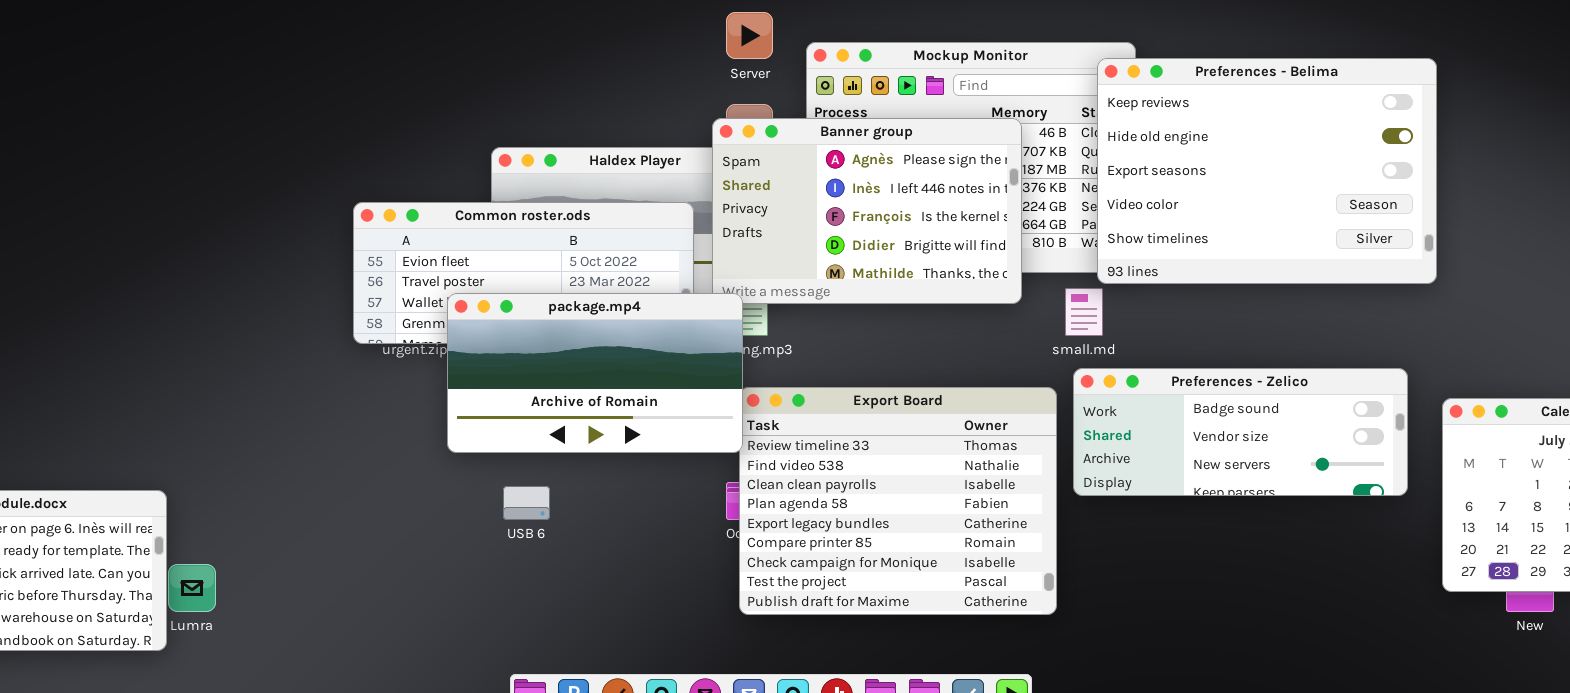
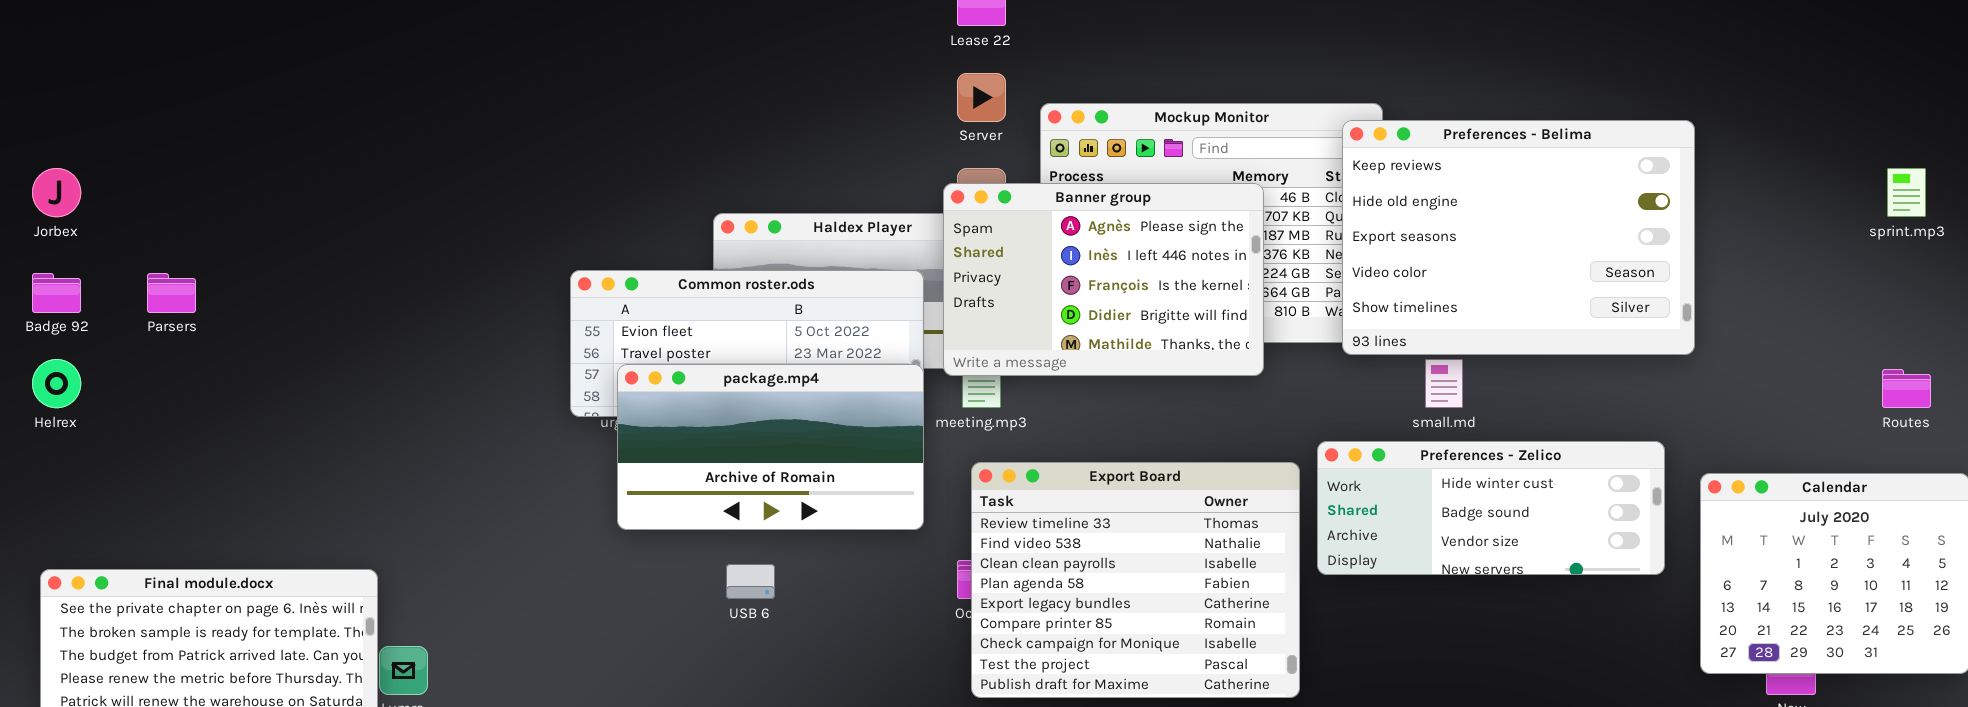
small.md: [1065,288,1103,336] -> [1425,359,1463,408], moved
package.mp4: [447,293,743,453] -> [617,364,924,530], moved
Preferences - Zelico: [1073,368,1408,496] -> [1317,441,1665,575], scrolled up 1 row

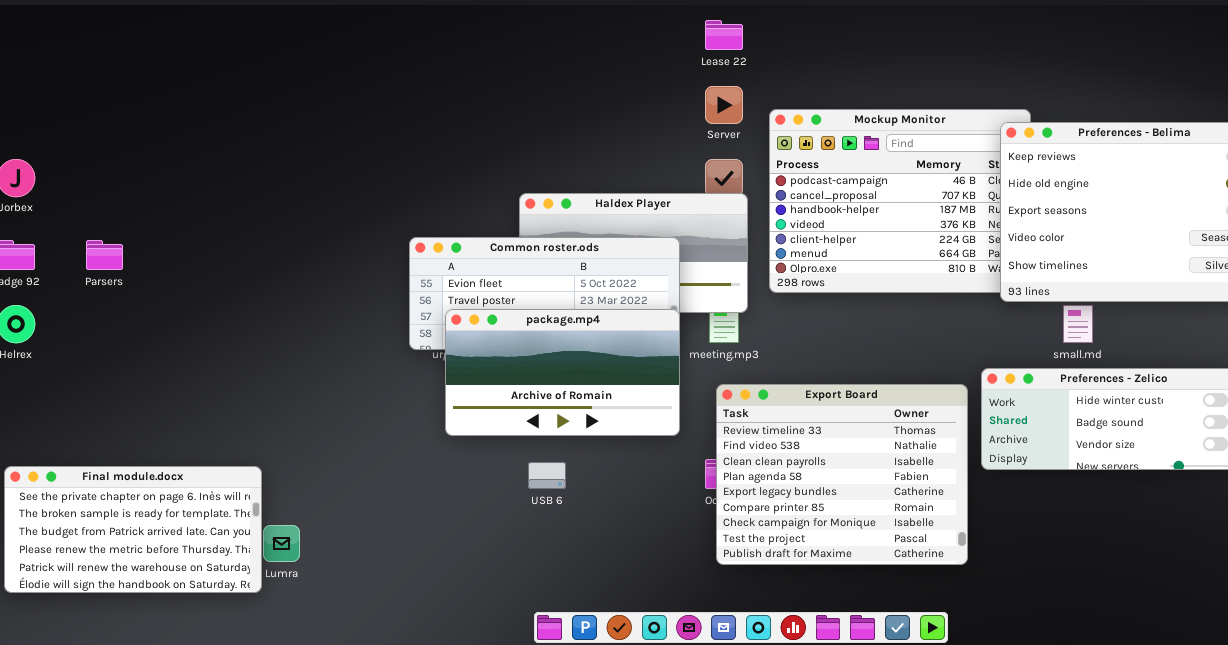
Banner group: [943,183,1264,376] -> none, closed

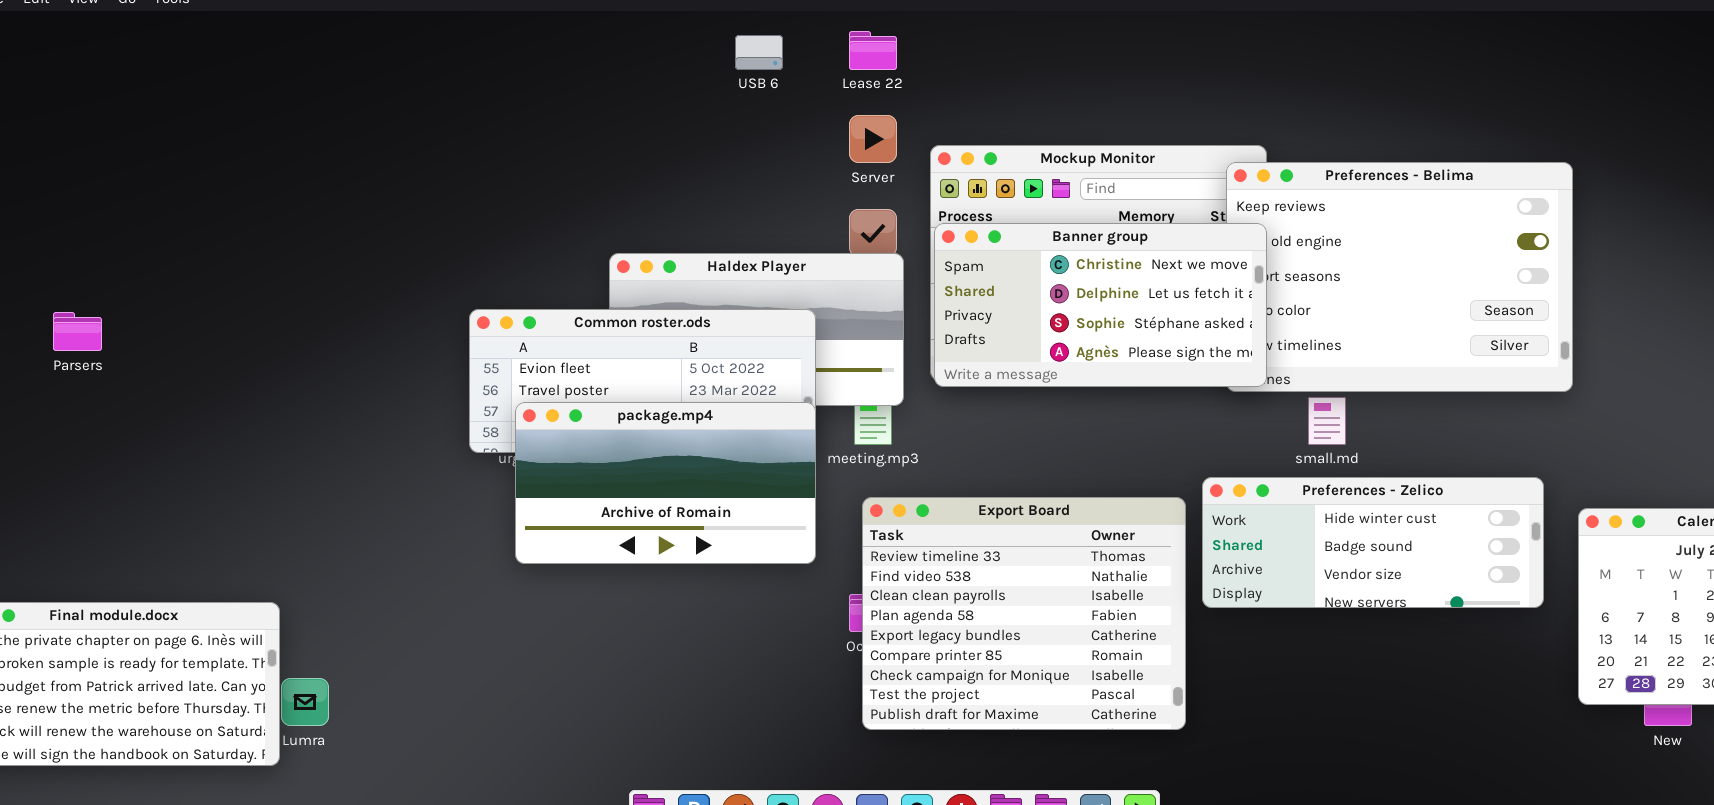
Banner group: none -> [934,223,1267,387], opened
USB 6: [528,462,566,489] -> [735,35,783,70], moved

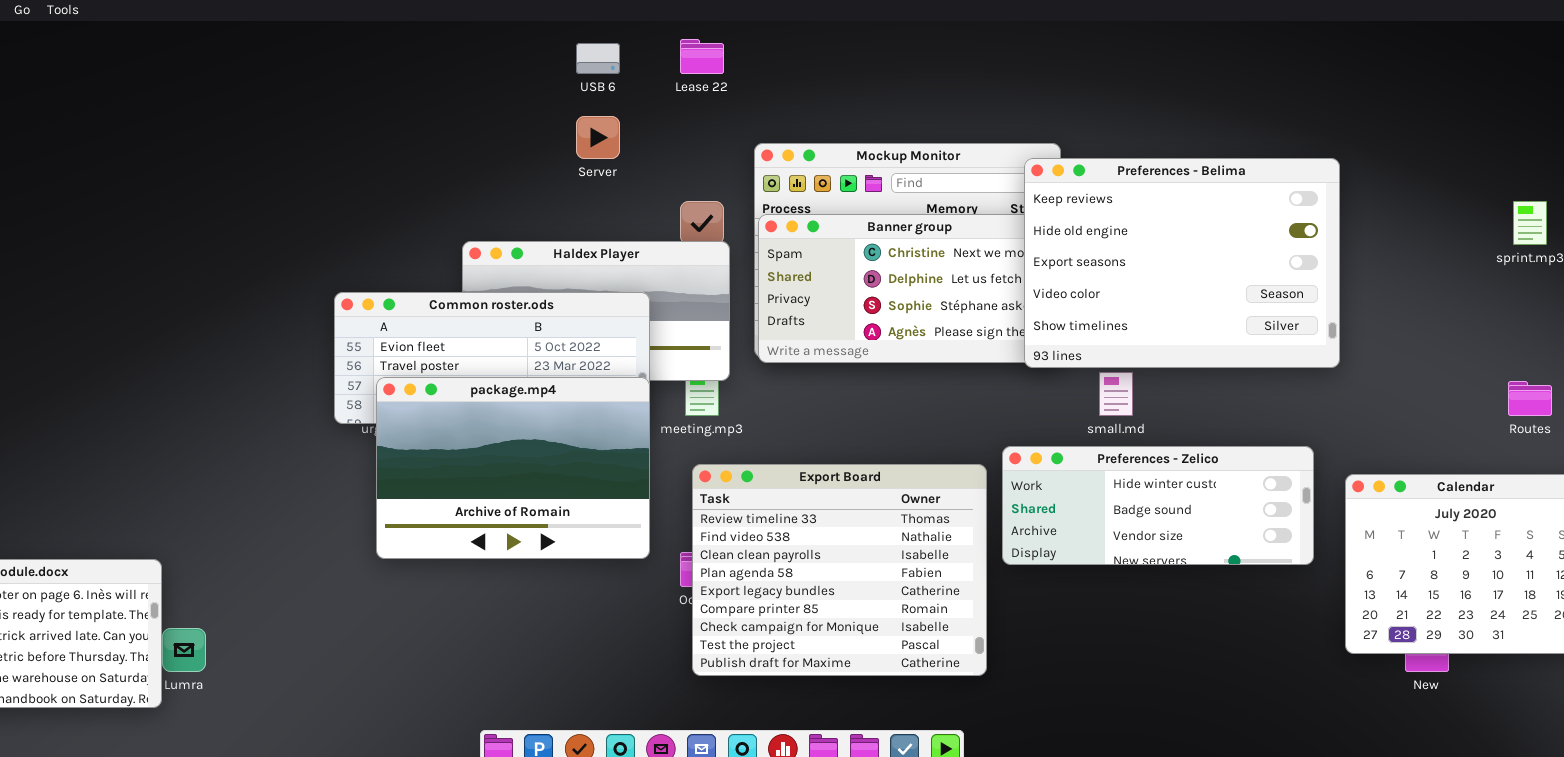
Server: [849,115,897,163] -> [576,116,620,159], moved
Preferences - Belima: [1226,162,1573,392] -> [1024,158,1340,368], raised
package.mp4: [515,402,816,564] -> [376,377,650,559], resized

